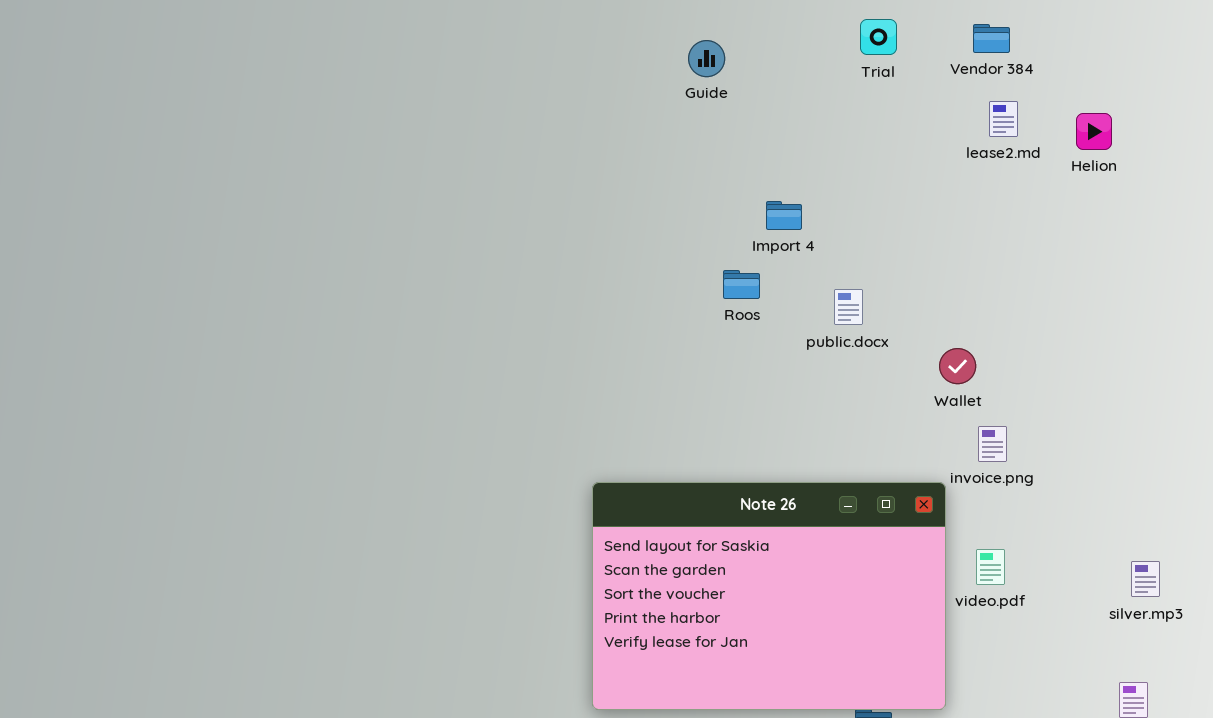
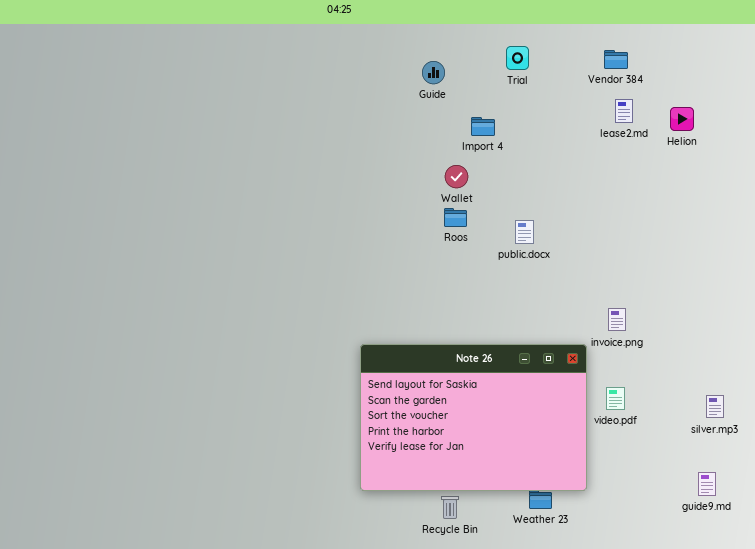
Trial: [860,19,897,55] -> [506,46,529,70], moved
Import 4: [766,201,802,230] -> [471,117,495,136], moved
Wallet: [939,348,976,384] -> [445,165,468,188], moved

